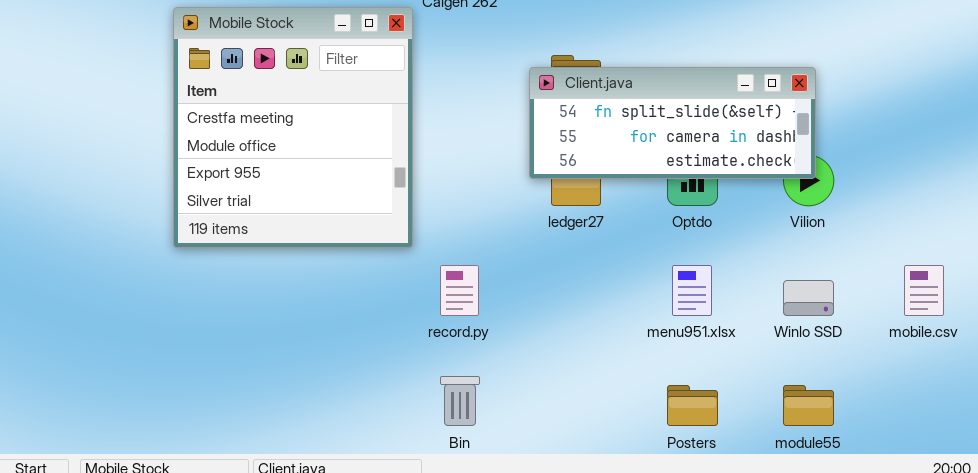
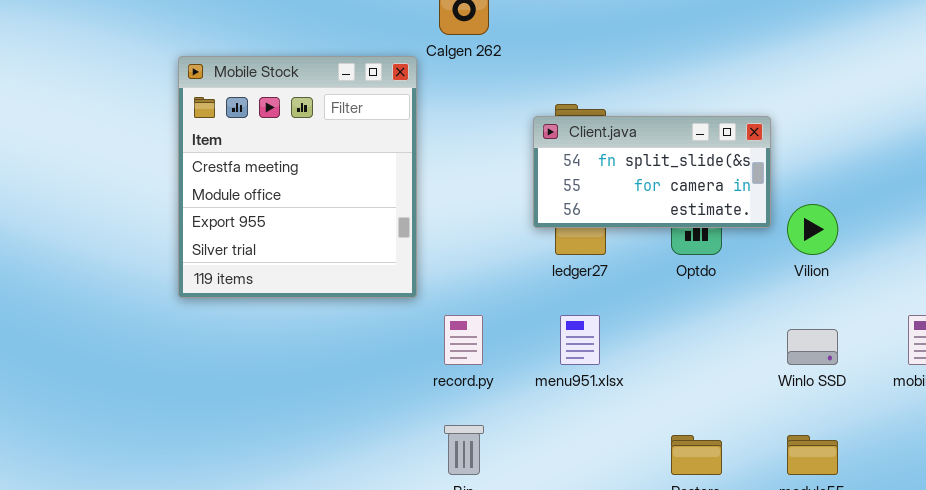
Client.java: [529,67,816,179] -> [533,116,771,228], resized
menu951.xlsx: [672,265,712,316] -> [560,315,600,365], moved

